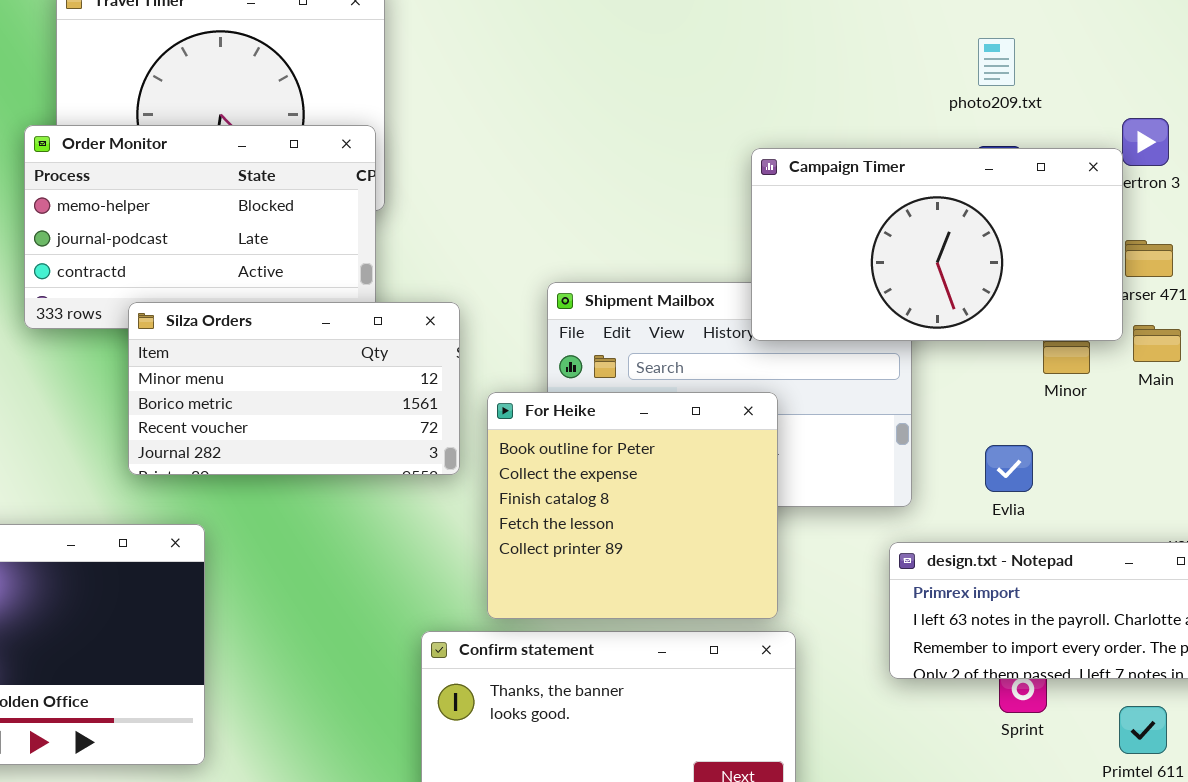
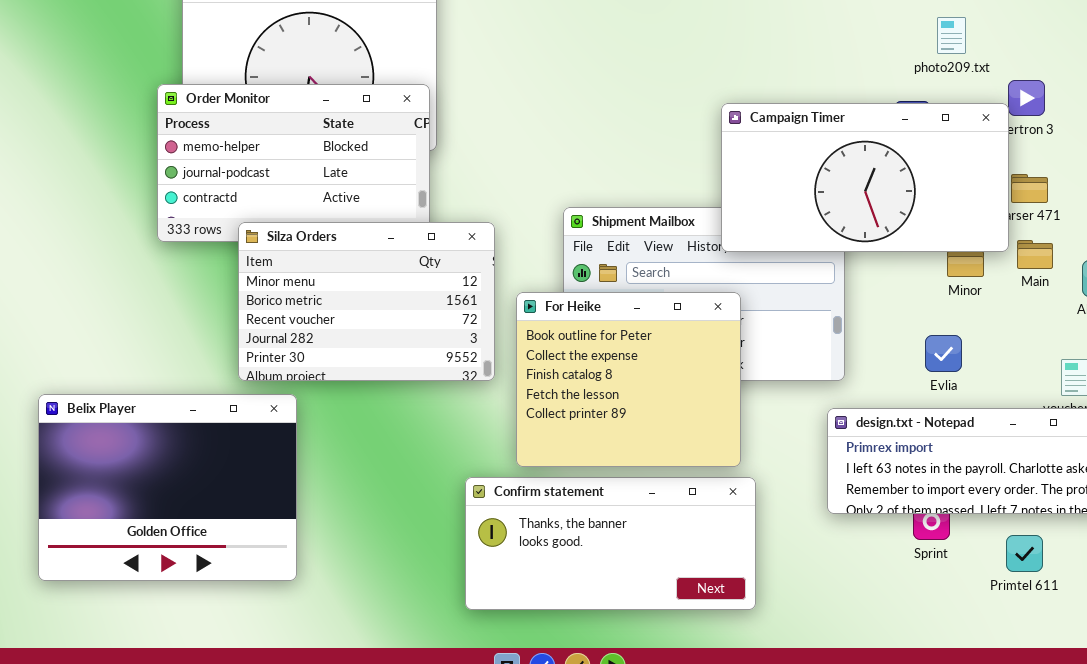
photo209.txt: [978,38,1015,86] -> [937,17,966,54], moved
Silza Orders: [128,302,460,475] -> [238,222,495,381], resized
Evlia: [985,445,1033,492] -> [925,335,962,372], moved

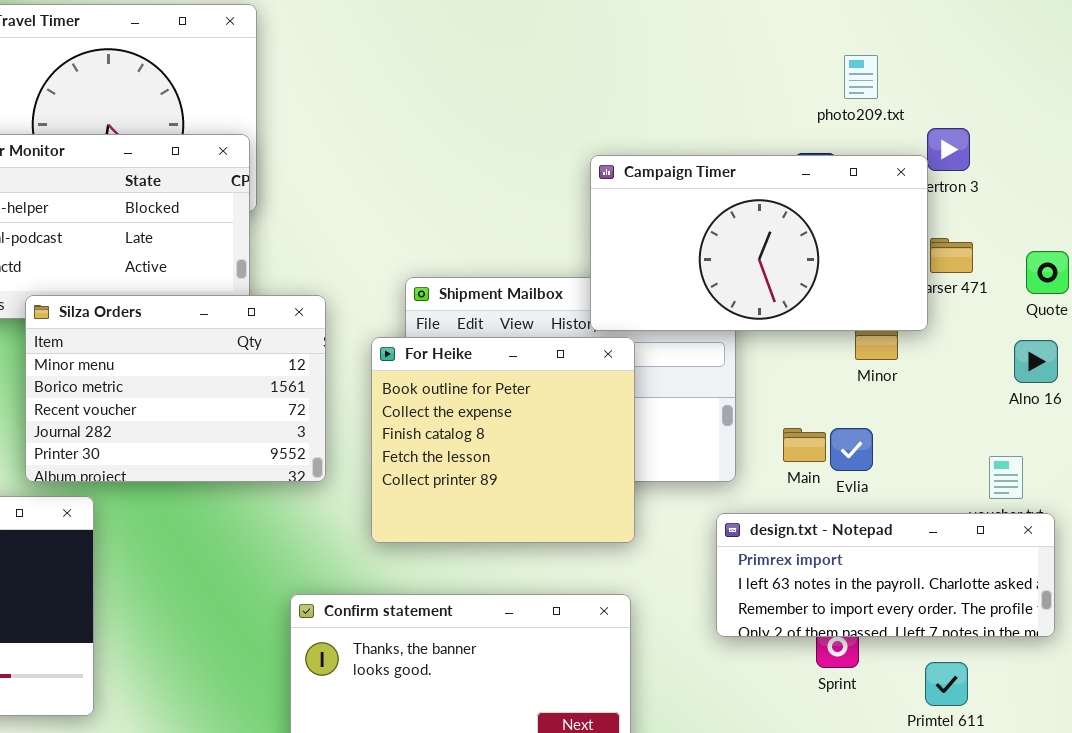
Main: [1017,240,1053,269] -> [783,428,826,462], moved
For Heike: [516,292,741,467] -> [371,337,635,543], moved

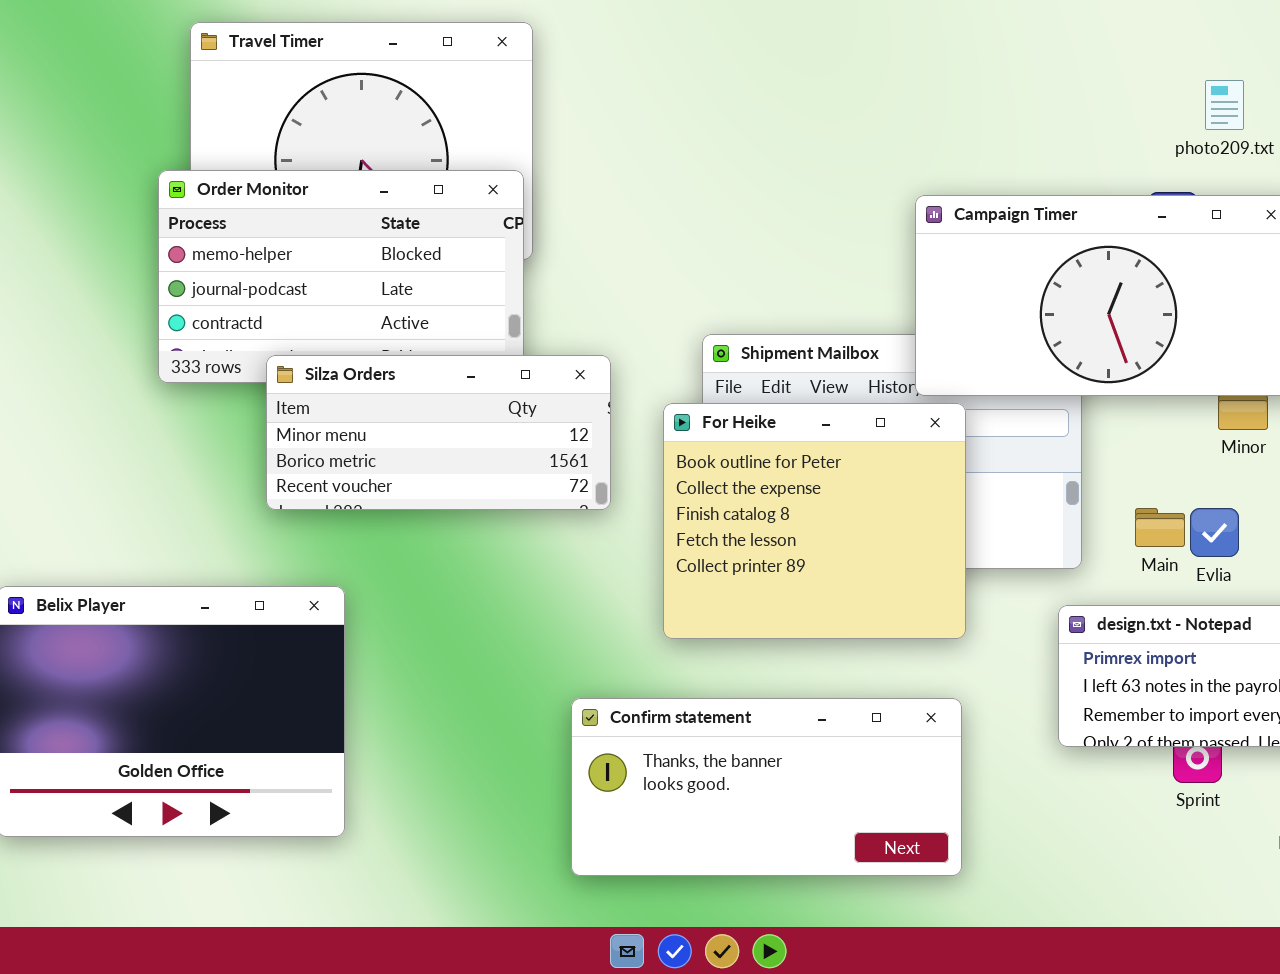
Silza Orders: [25,295,326,482] -> [266,355,611,510], resized

